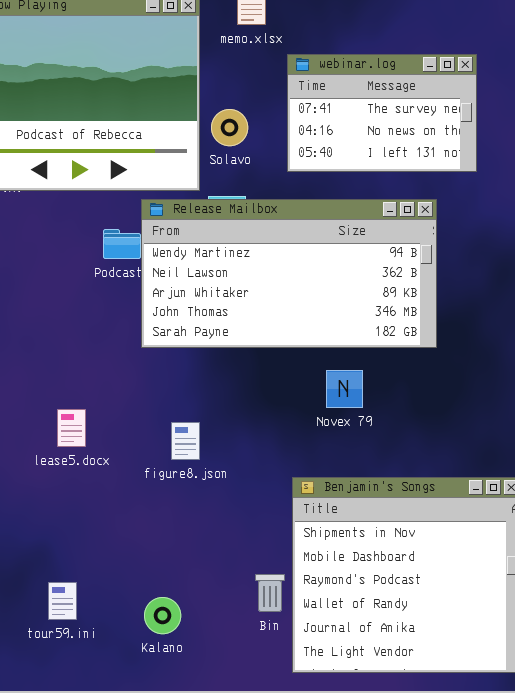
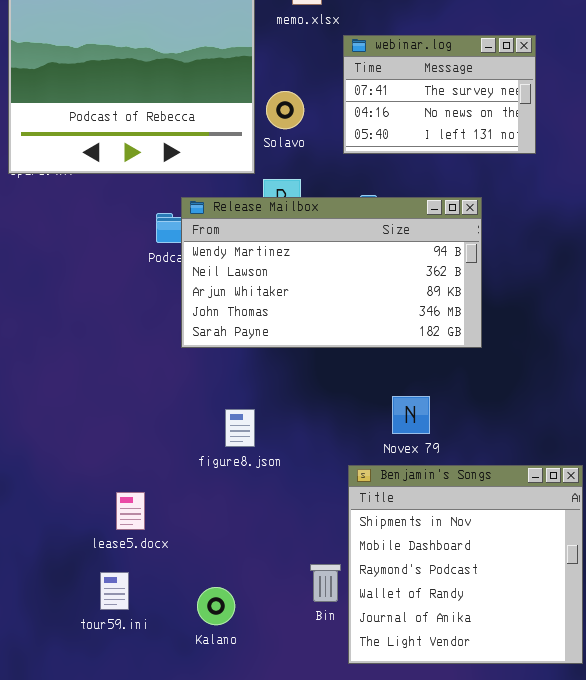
Release Mailbox: [141,199,437,348] -> [181,197,482,348], moved
Novex 79: [326,370,363,408] -> [392,396,430,434], moved
lease5.docx: [57,409,86,447] -> [116,492,145,530], moved

